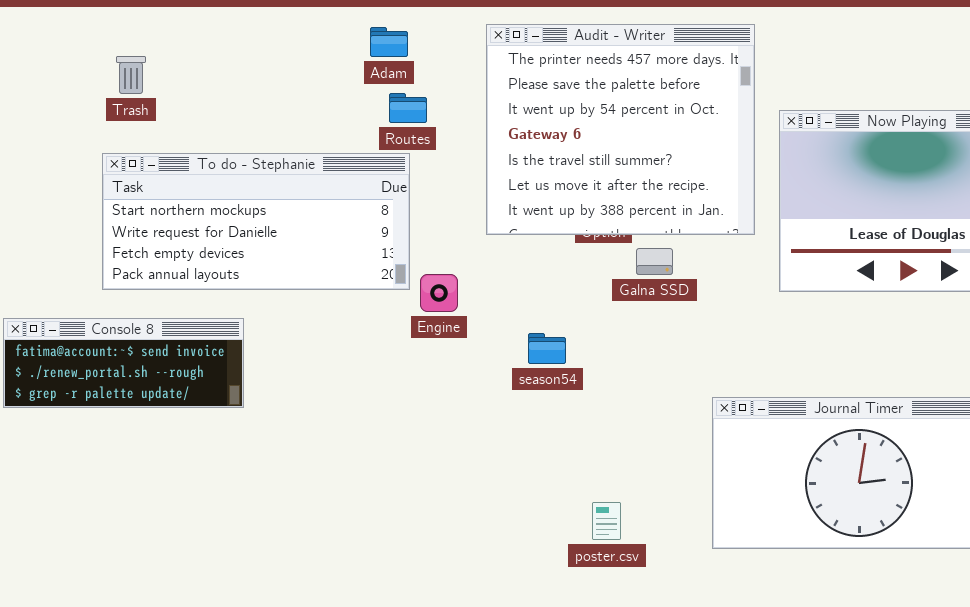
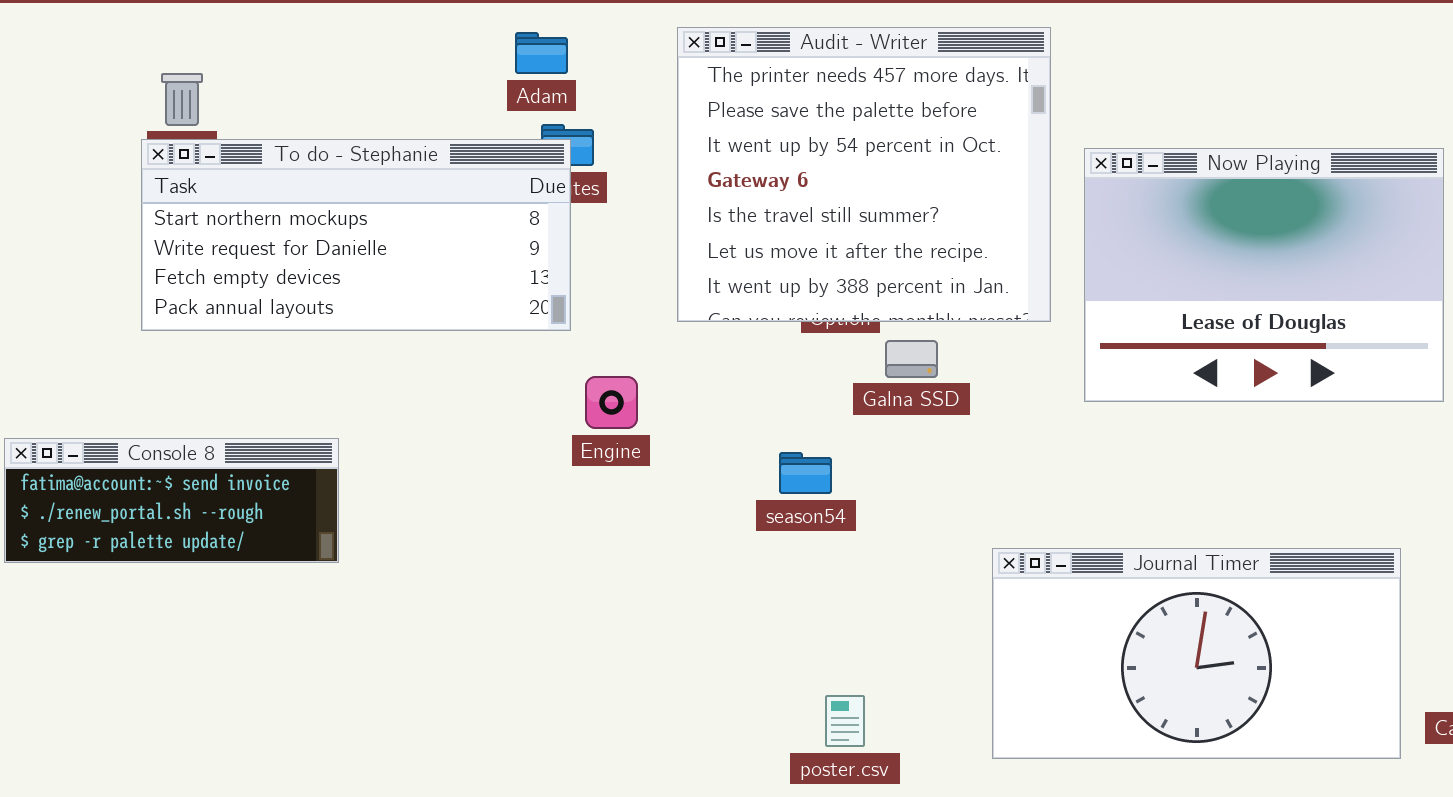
To do - Stephanie: [102,153,410,290] -> [141,139,571,331], moved
season54: [528,333,566,364] -> [779,452,832,494], moved

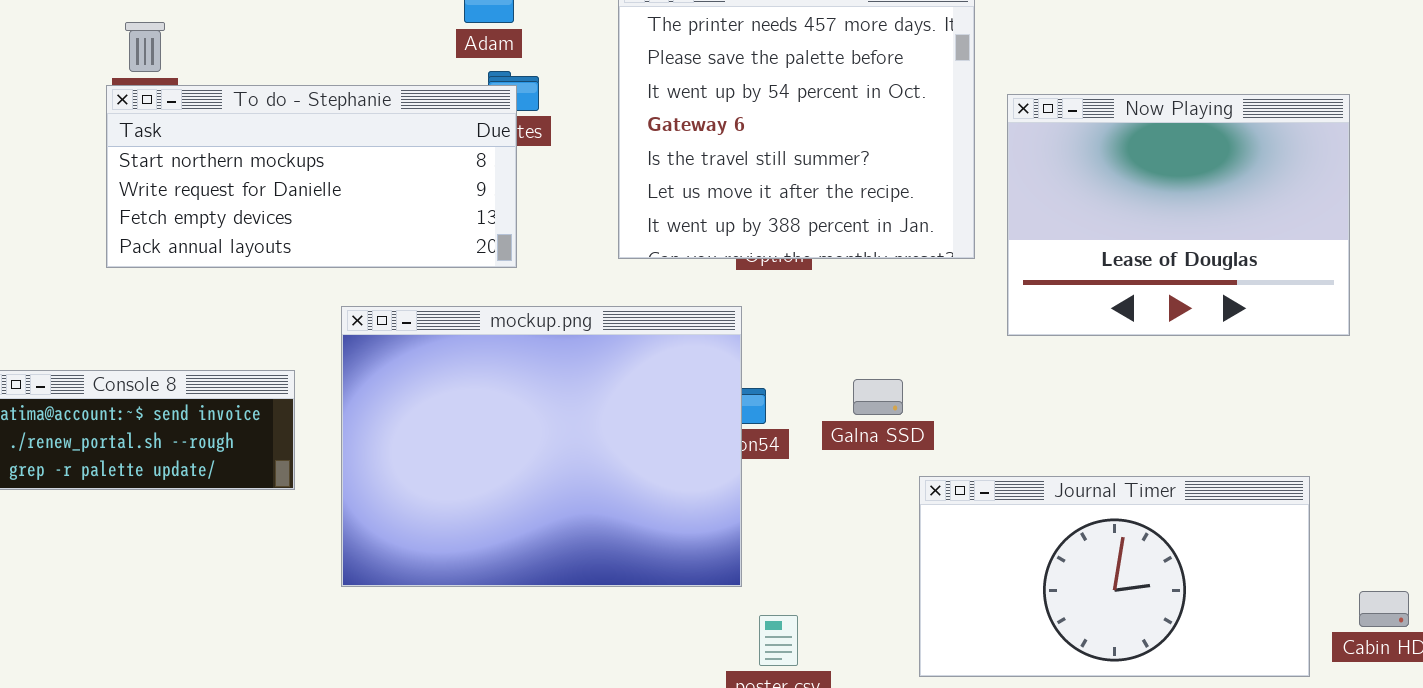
Galna SSD: [885,340,938,378] -> [853,379,903,415], moved
mockup.png: none -> [341,306,742,587], opened

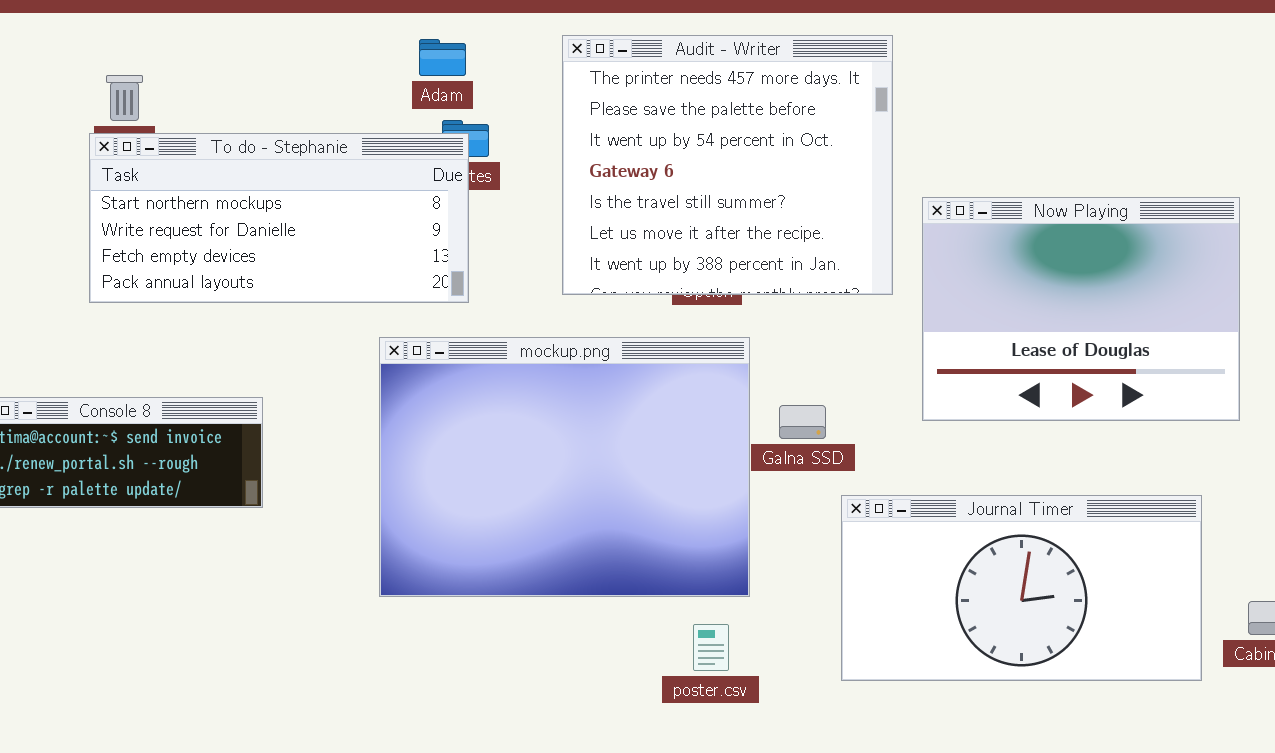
Now Playing: [1007,94,1350,336] -> [922,197,1240,421], moved
mockup.png: [341,306,742,587] -> [379,337,750,597], moved

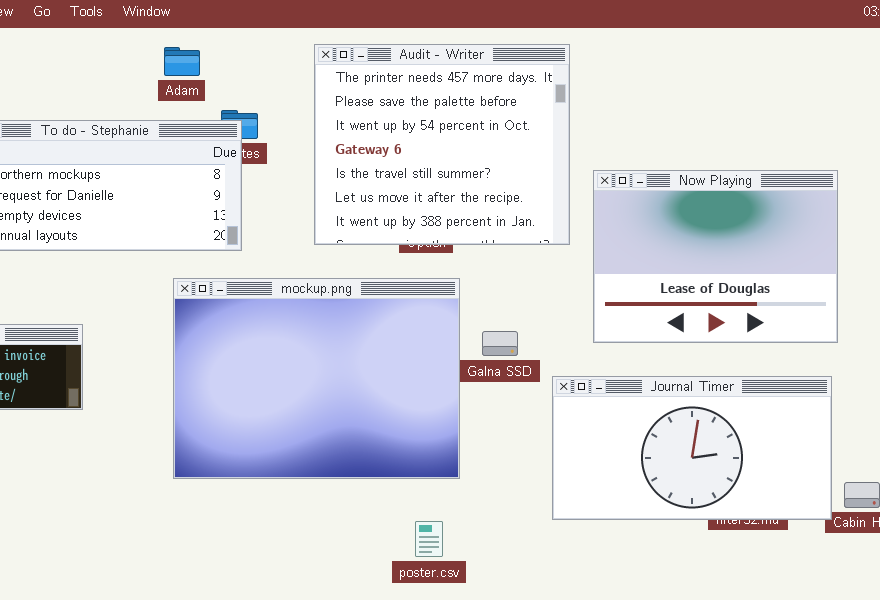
Adam: [419,39,466,76] -> [164,47,200,76], moved
Journal Timer: [841,495,1202,681] -> [552,376,832,520], moved
poster.csv: [693,624,729,671] -> [415,521,443,557], moved

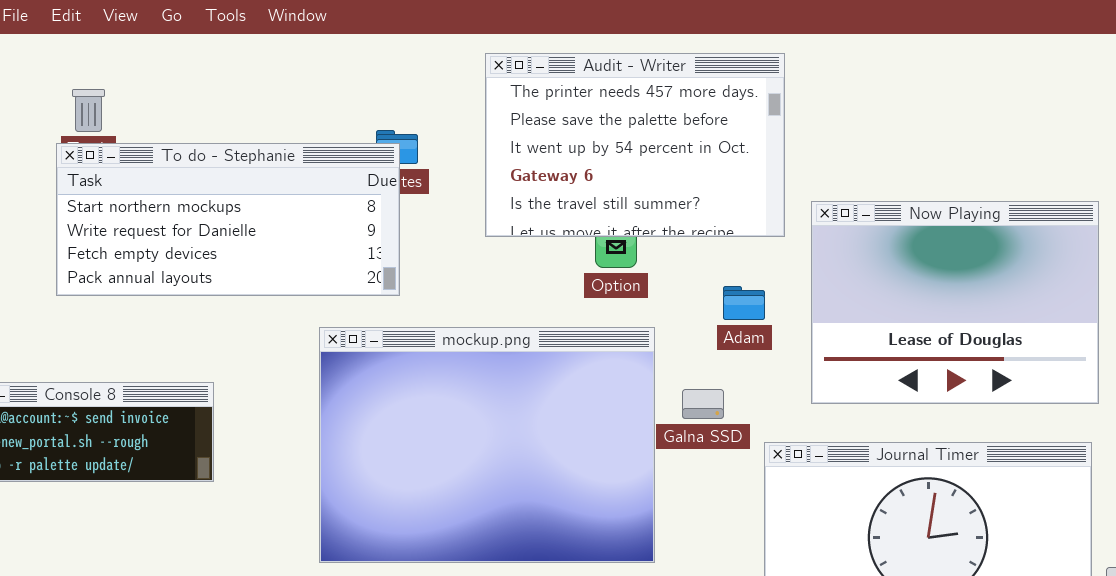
Audit - Writer: [314,44,570,245] -> [485,53,785,237], resized
Adam: [164,47,200,76] -> [723,286,765,320], moved

